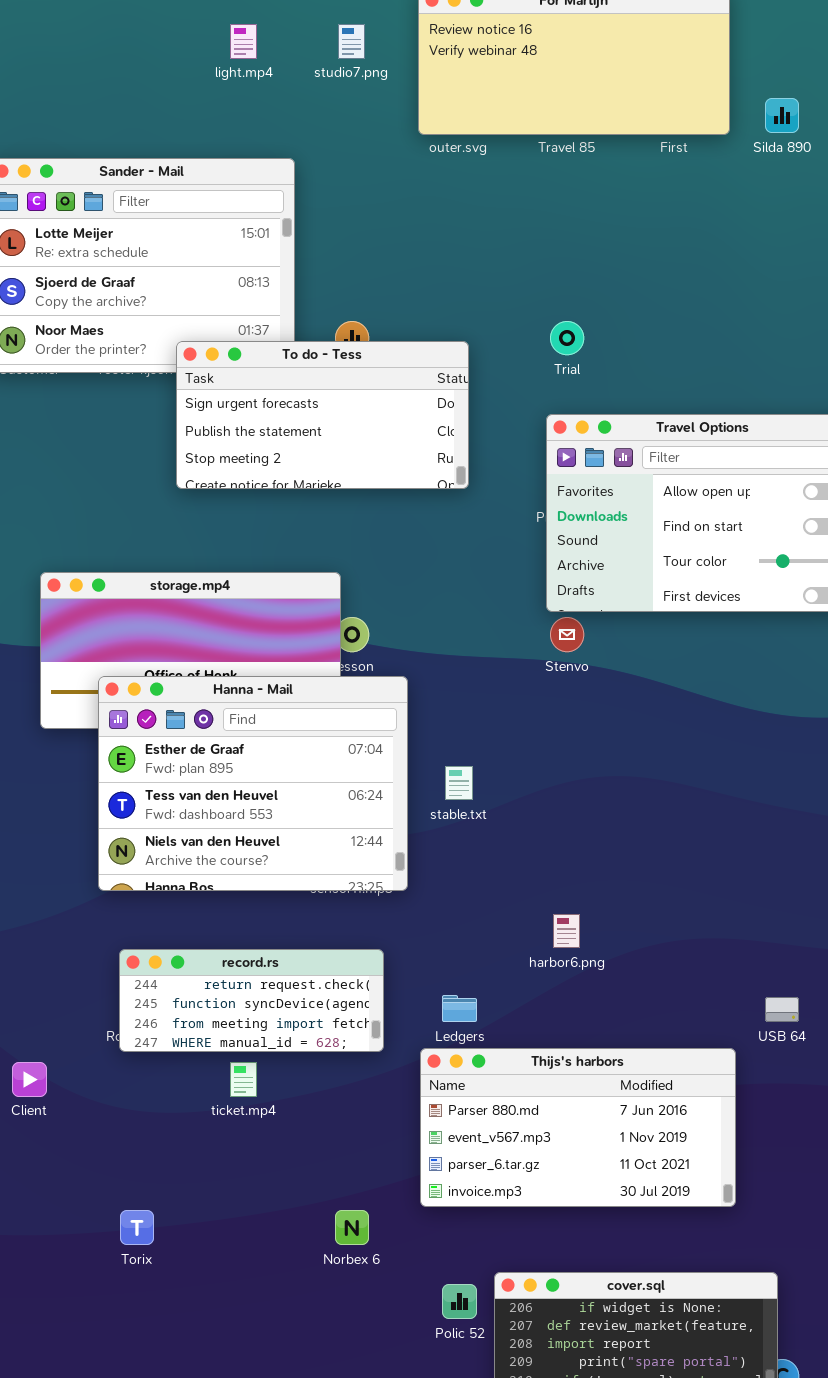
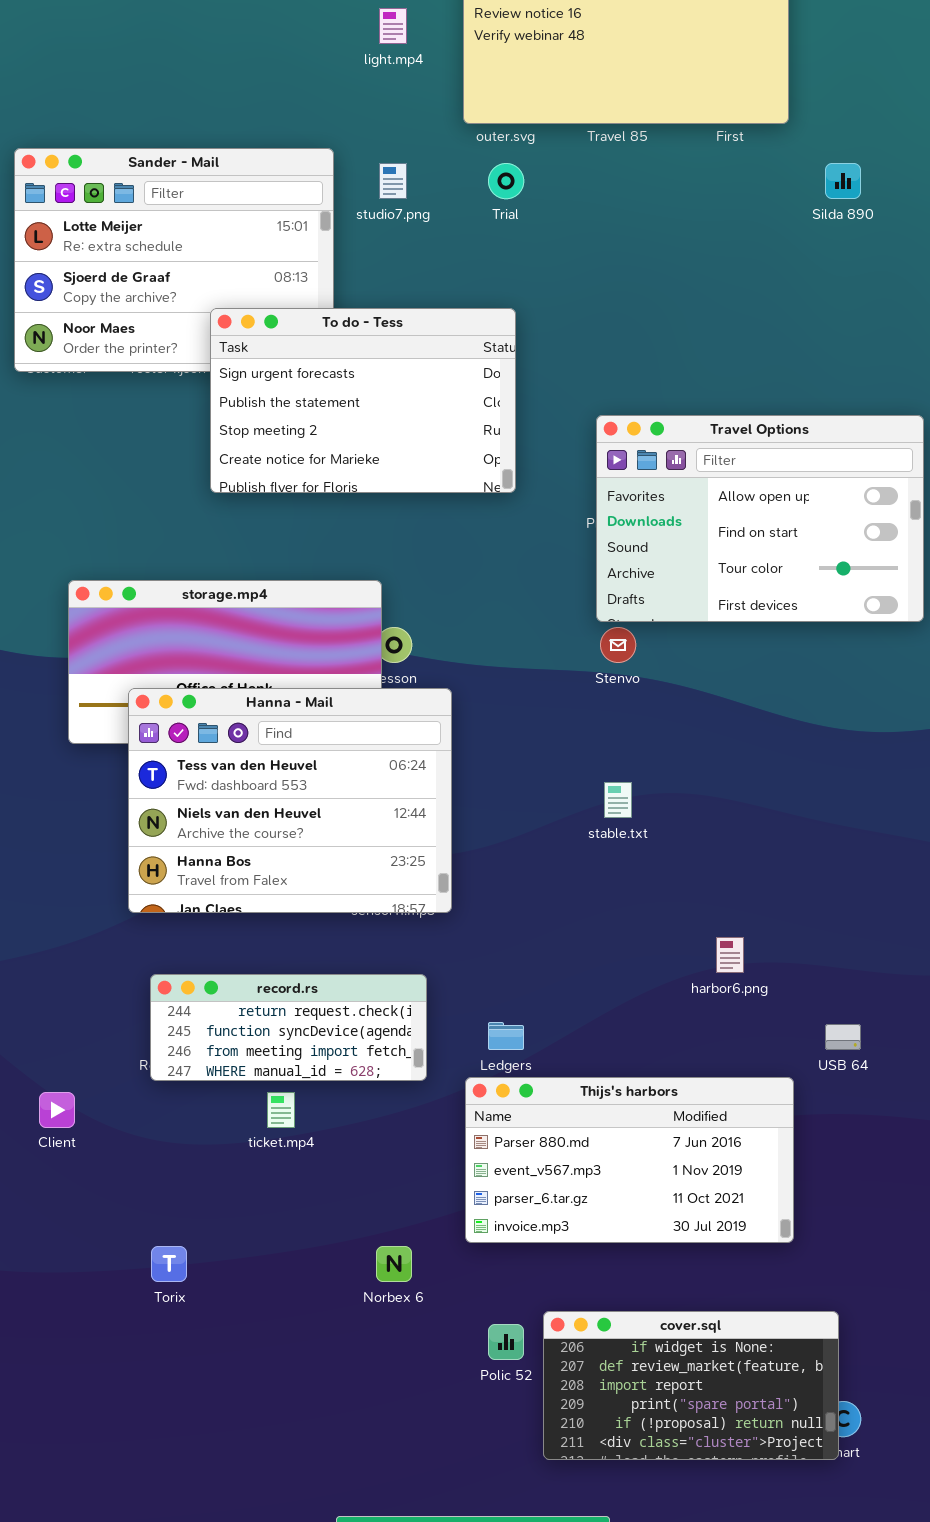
light.mp4: [230,24,257,59] -> [379,8,407,44], moved
studio7.png: [338,24,365,59] -> [379,163,407,199], moved
Silda 890: [765,98,799,133] -> [825,163,861,199], moved
Trial: [550,321,584,355] -> [488,163,524,199], moved
To do - Tess: [176,341,469,489] -> [210,308,516,493], resized
Hanna - Mail: [98,676,408,891] -> [128,688,452,913], scrolled down 1 row
stable.txt: [445,766,473,800] -> [604,782,632,818], moved
harbor6.png: [553,914,580,948] -> [716,937,744,973], moved

